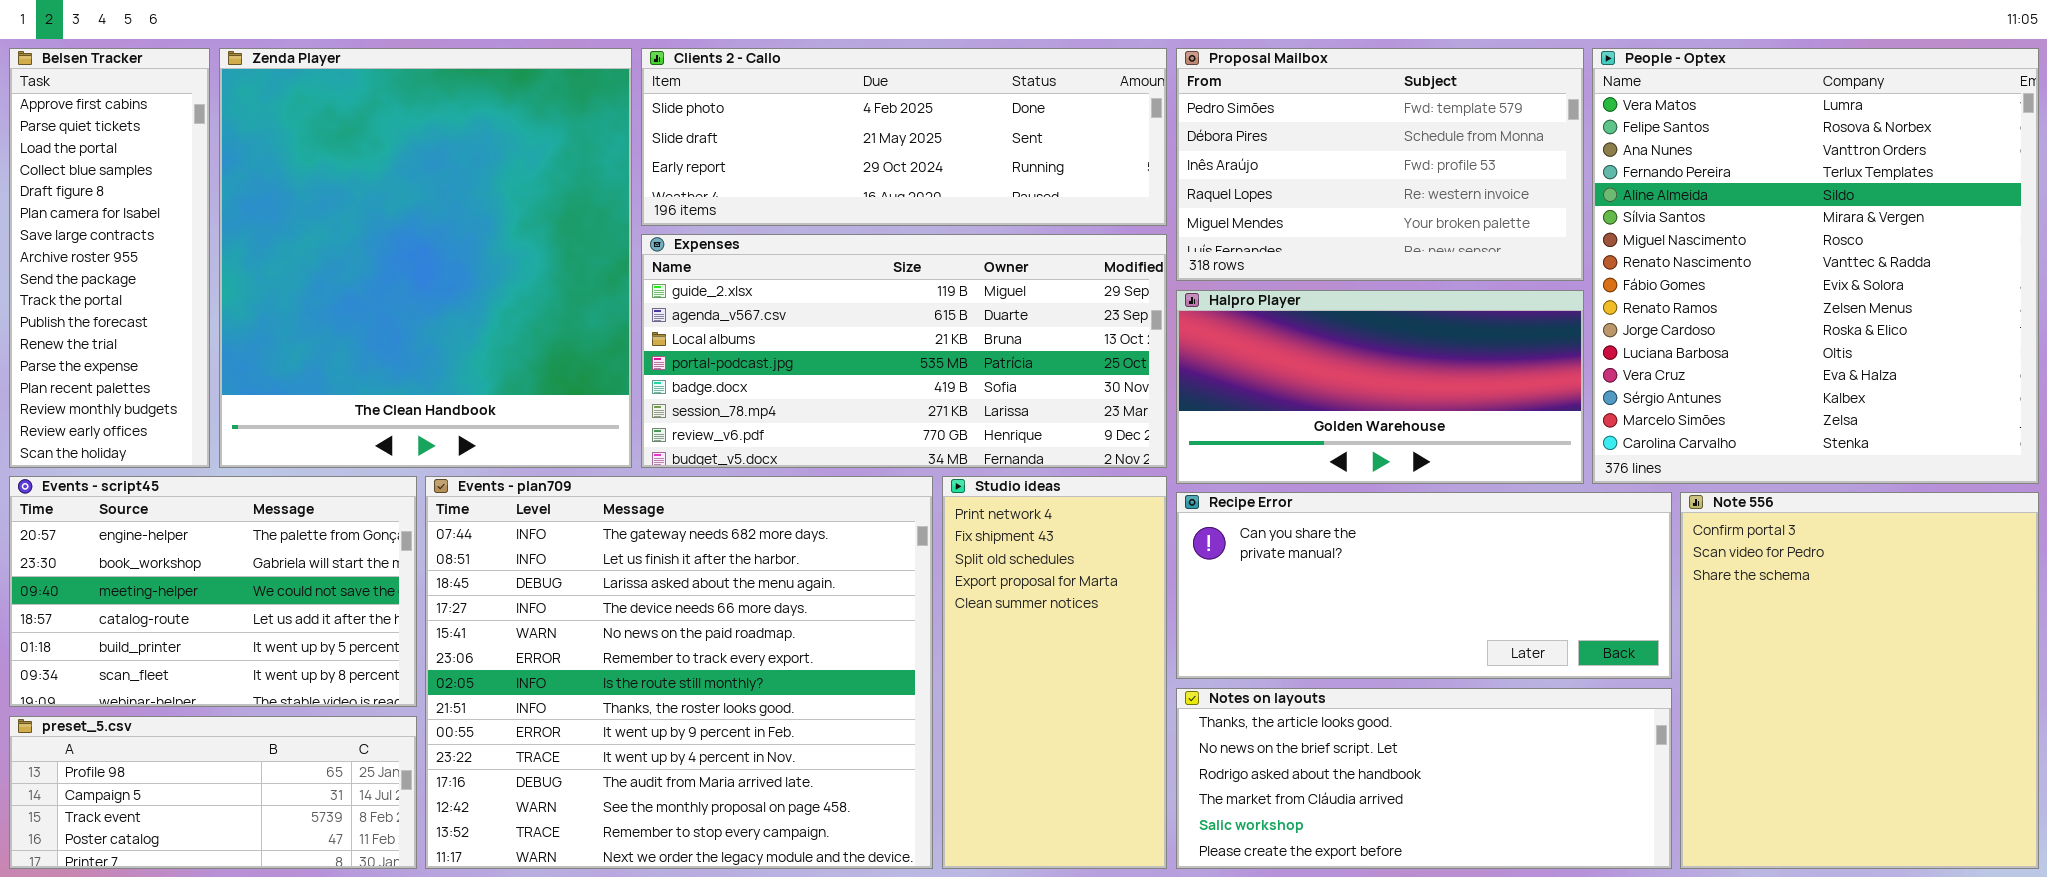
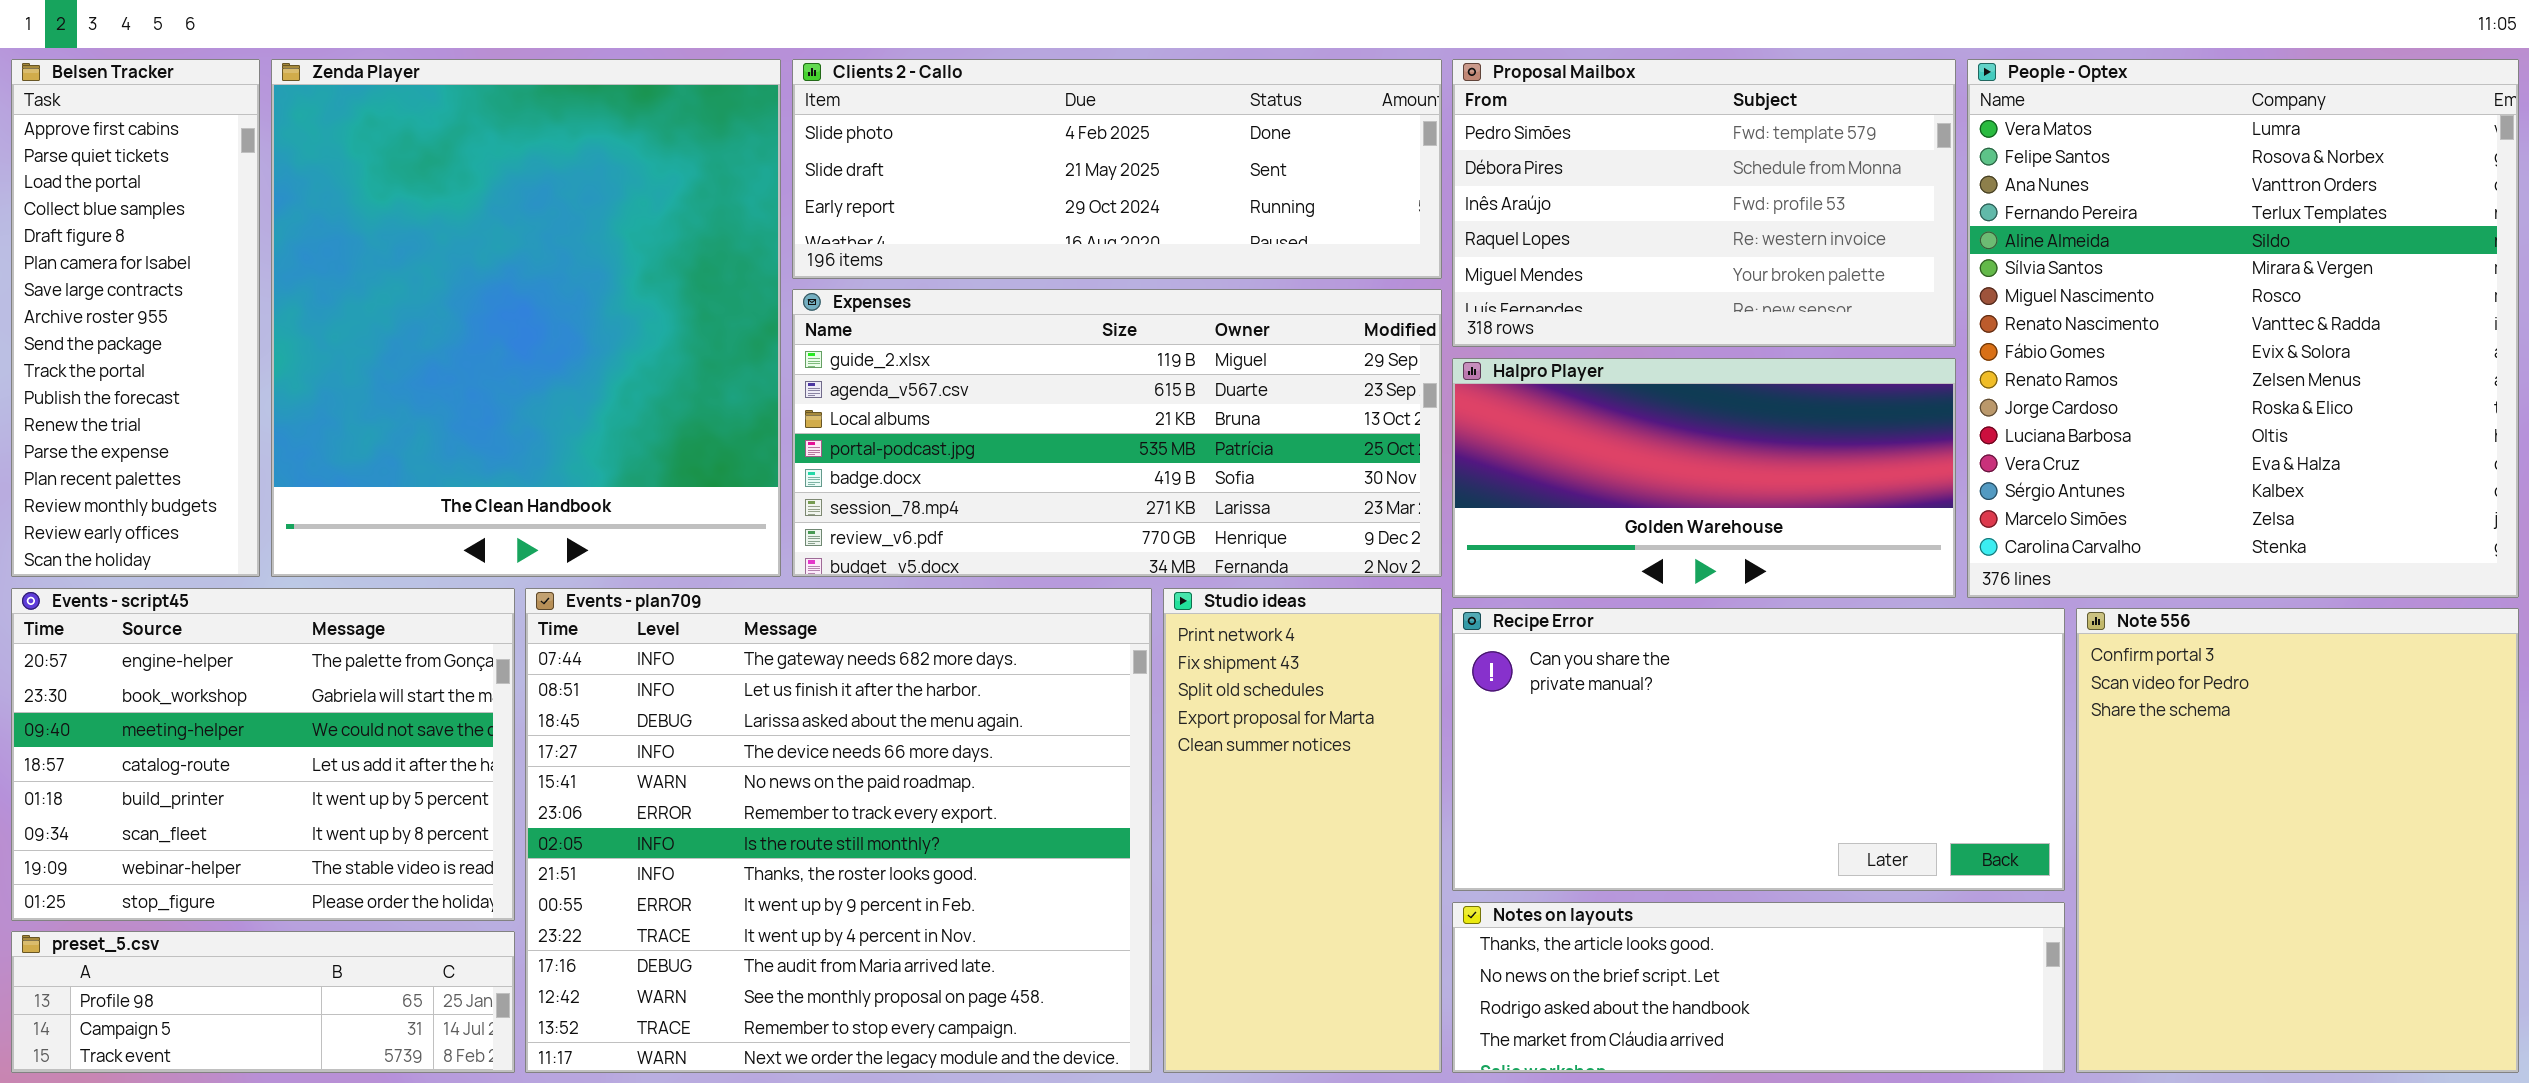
Events - script45: [9,476,417,707] -> [11,588,515,921], resized
Recipe Error: [1176,492,1672,679] -> [1452,608,2065,891], resized
Notes on layouts: [1176,688,1672,869] -> [1452,902,2065,1073], resized
preset_5.csv: [9,716,417,869] -> [11,931,515,1073], resized

